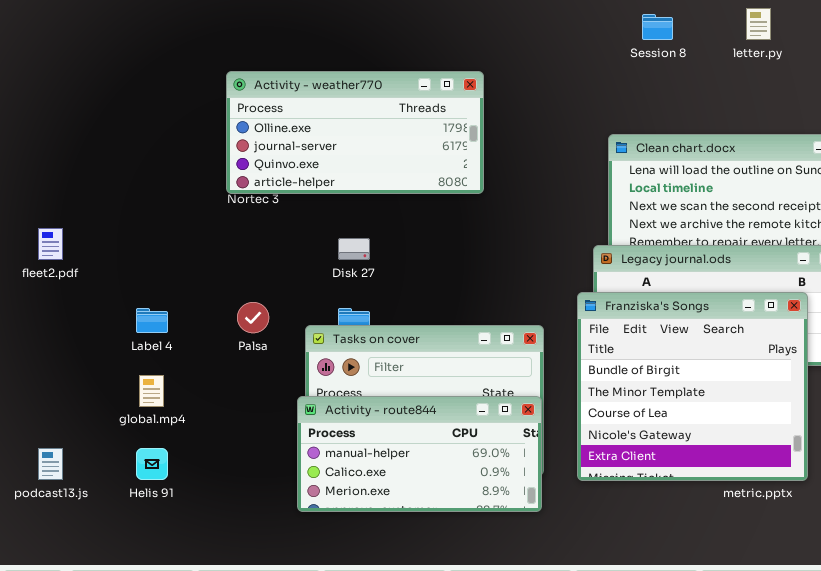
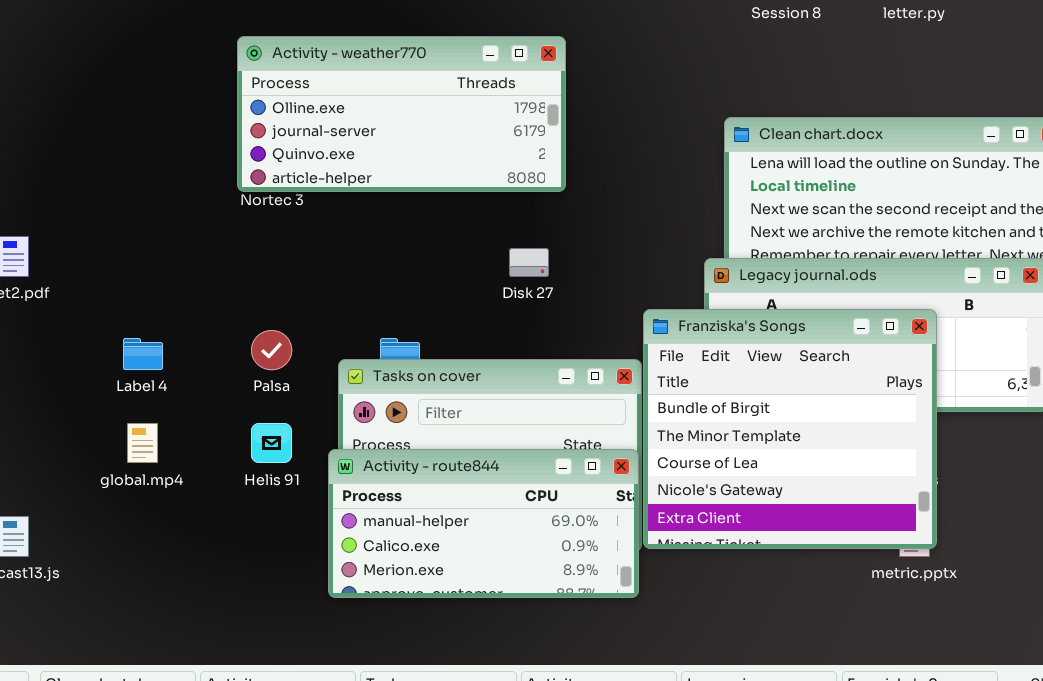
Disk 27: [338,238,370,260] -> [509,248,549,277], moved
Franziska's Songs: [577,292,808,481] -> [643,309,937,549], moved
Helis 91: [136,448,168,480] -> [251,423,292,463], moved

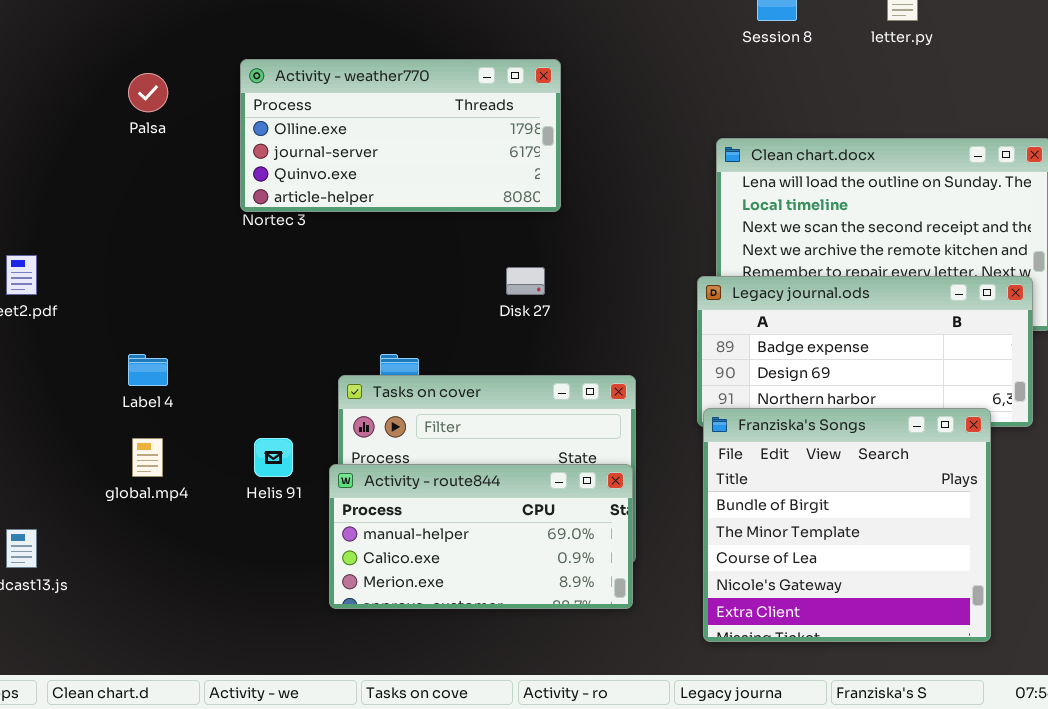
Franziska's Songs: [643,309,937,549] -> [703,408,991,642], moved
Palsa: [251,330,292,370] -> [128,73,168,112], moved

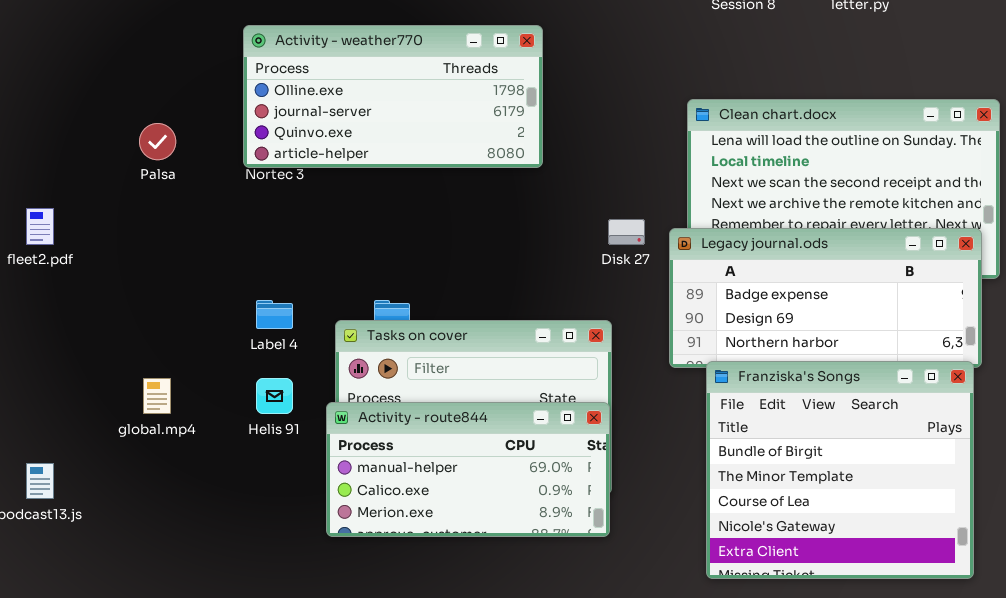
Palsa: [128,73,168,112] -> [139,123,176,160], moved
Disk 27: [506,267,545,295] -> [608,219,645,245], moved
Label 4: [128,354,168,386] -> [256,300,293,329], moved
Franziska's Songs: [703,408,991,642] -> [706,361,974,579], moved

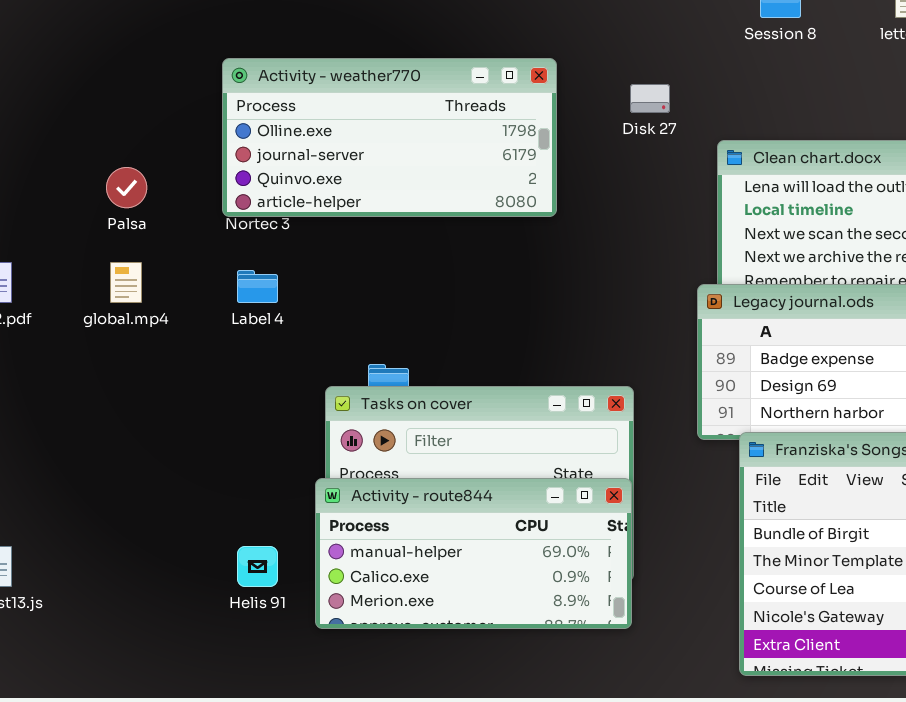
Disk 27: [608,219,645,245] -> [630,84,670,113], moved
Label 4: [256,300,293,329] -> [237,270,278,303], moved
global.mp4: [143,378,171,414] -> [110,262,142,303], moved
Helis 91: [256,378,293,414] -> [237,546,278,587], moved

